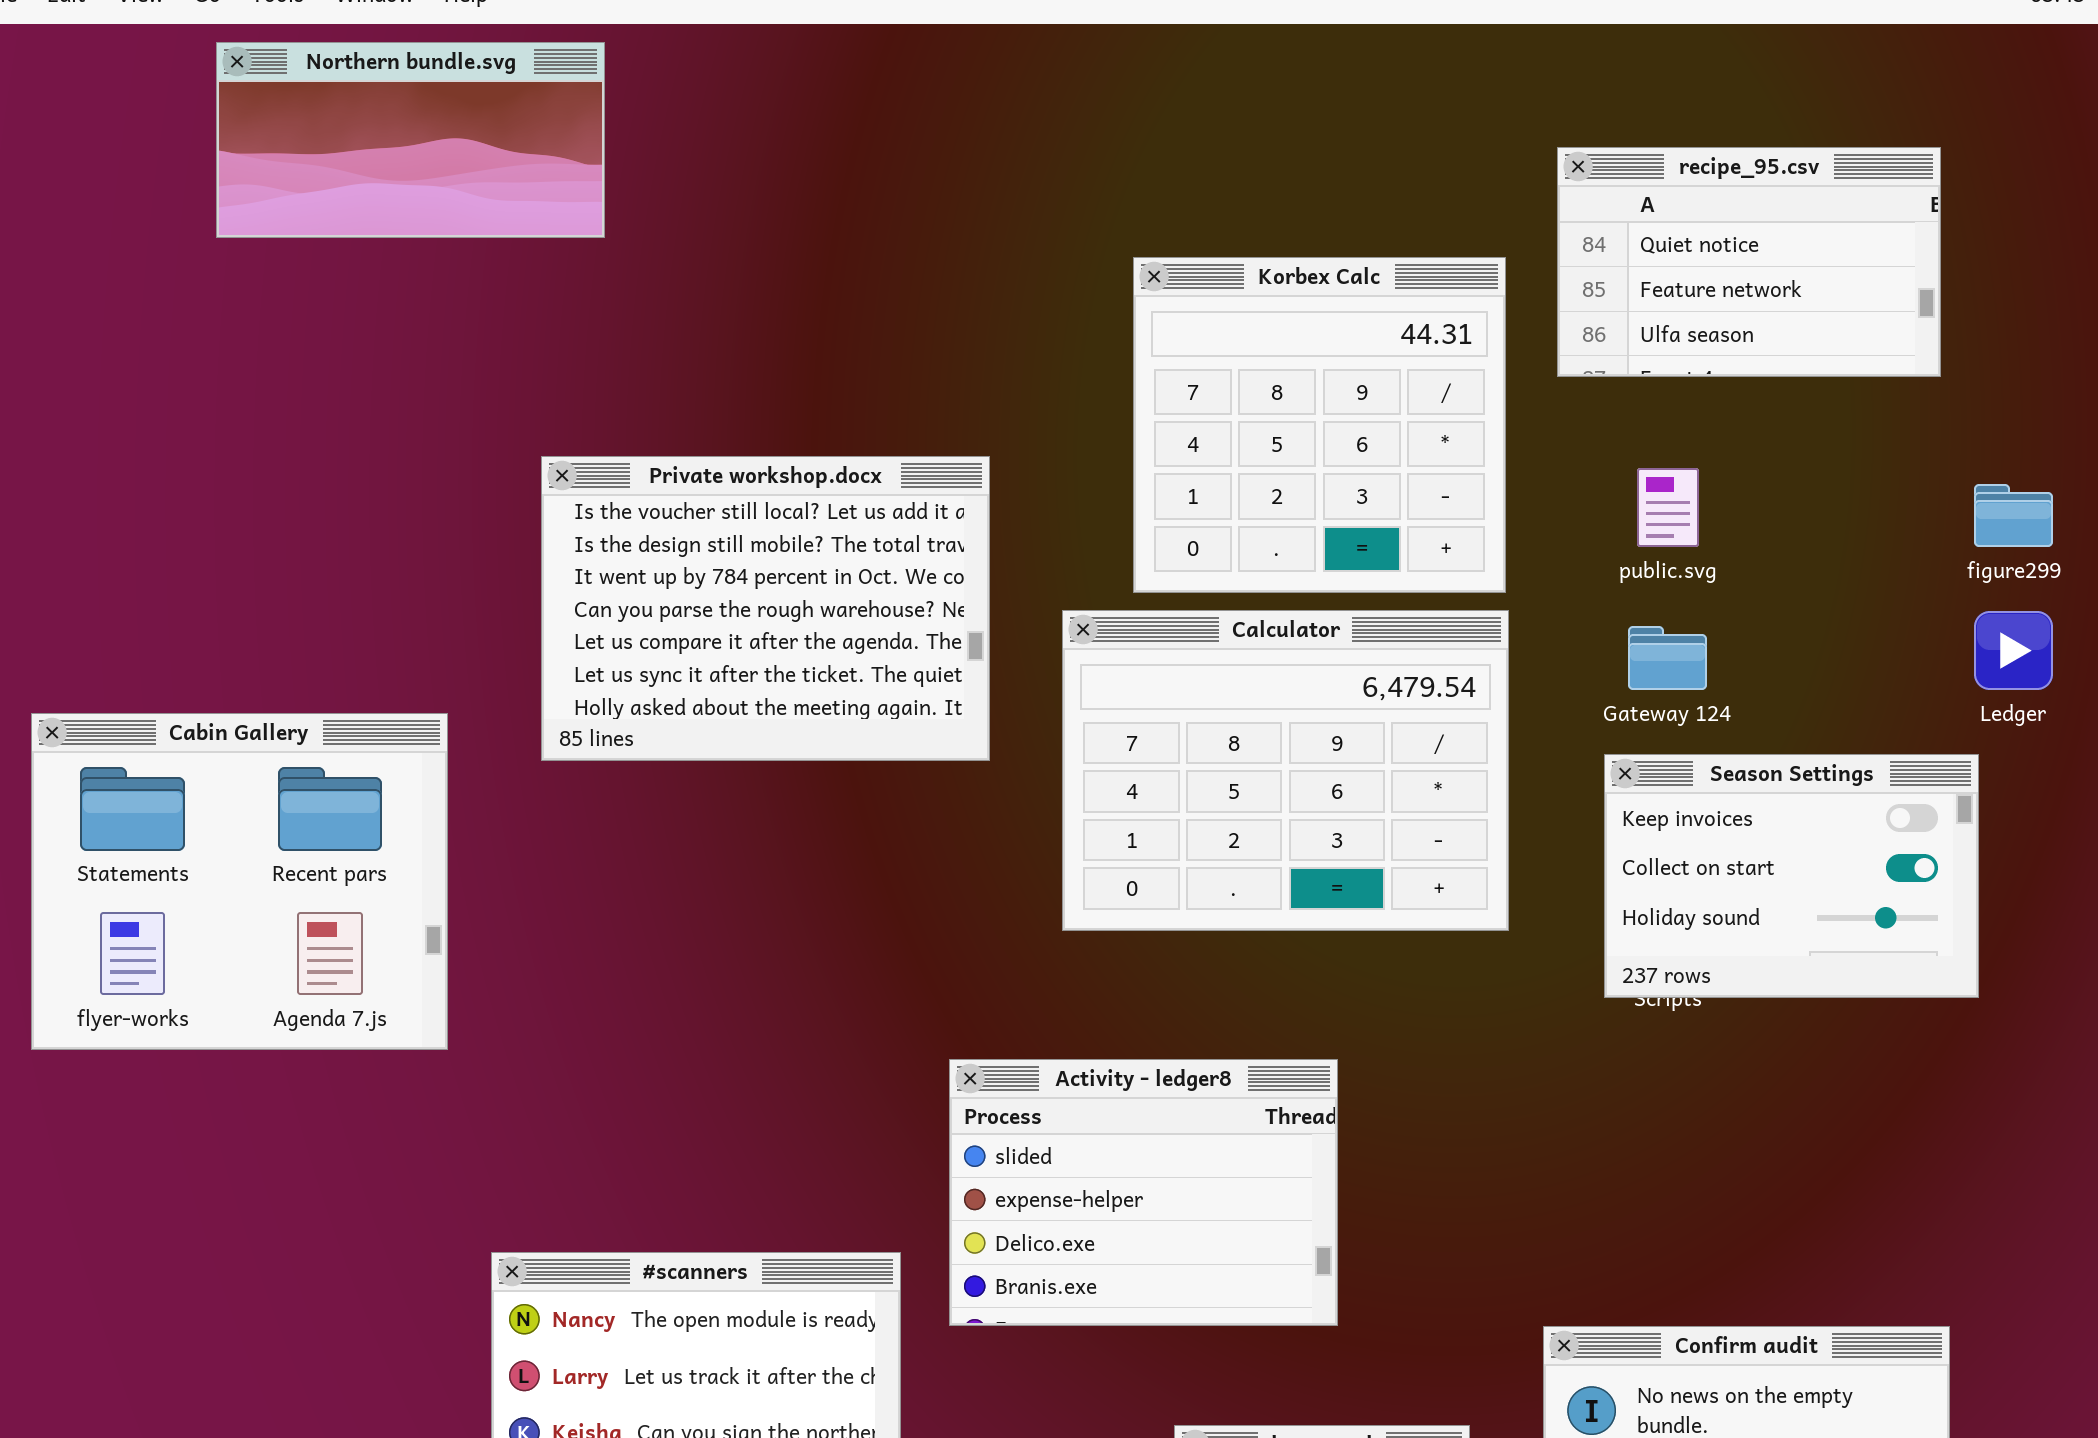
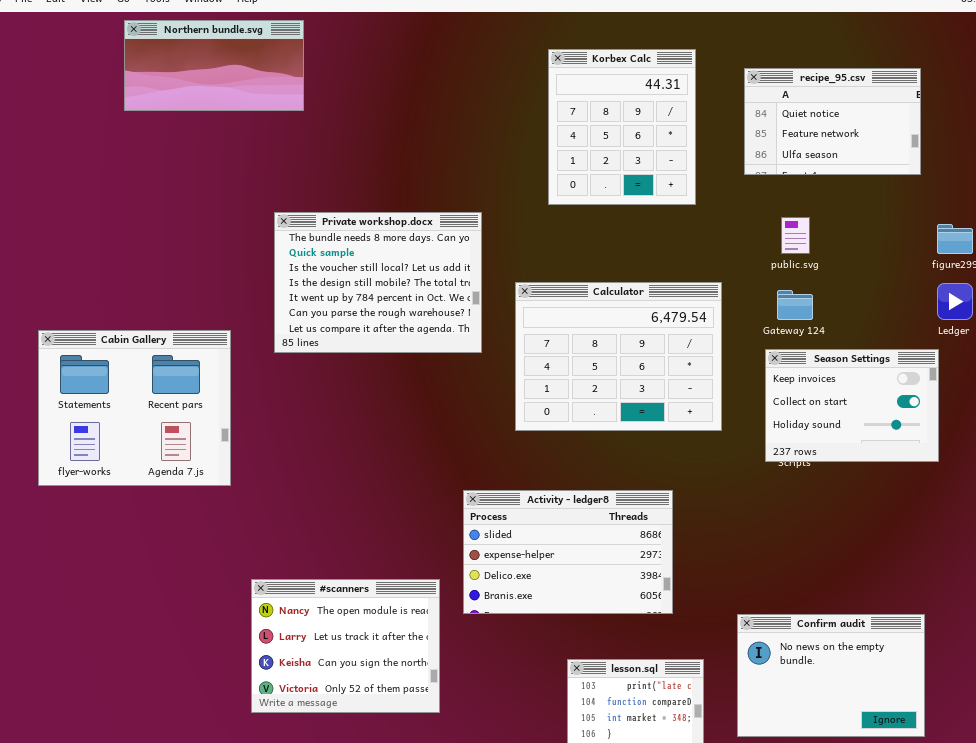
Korbex Calc: [1133,257,1506,593] -> [548,49,696,205], moved, resized
Private workshop.docx: [541,456,990,761] -> [274,212,482,353], scrolled up 2 rows
Activity - ledger8: [949,1059,1338,1326] -> [463,490,673,614], resized

